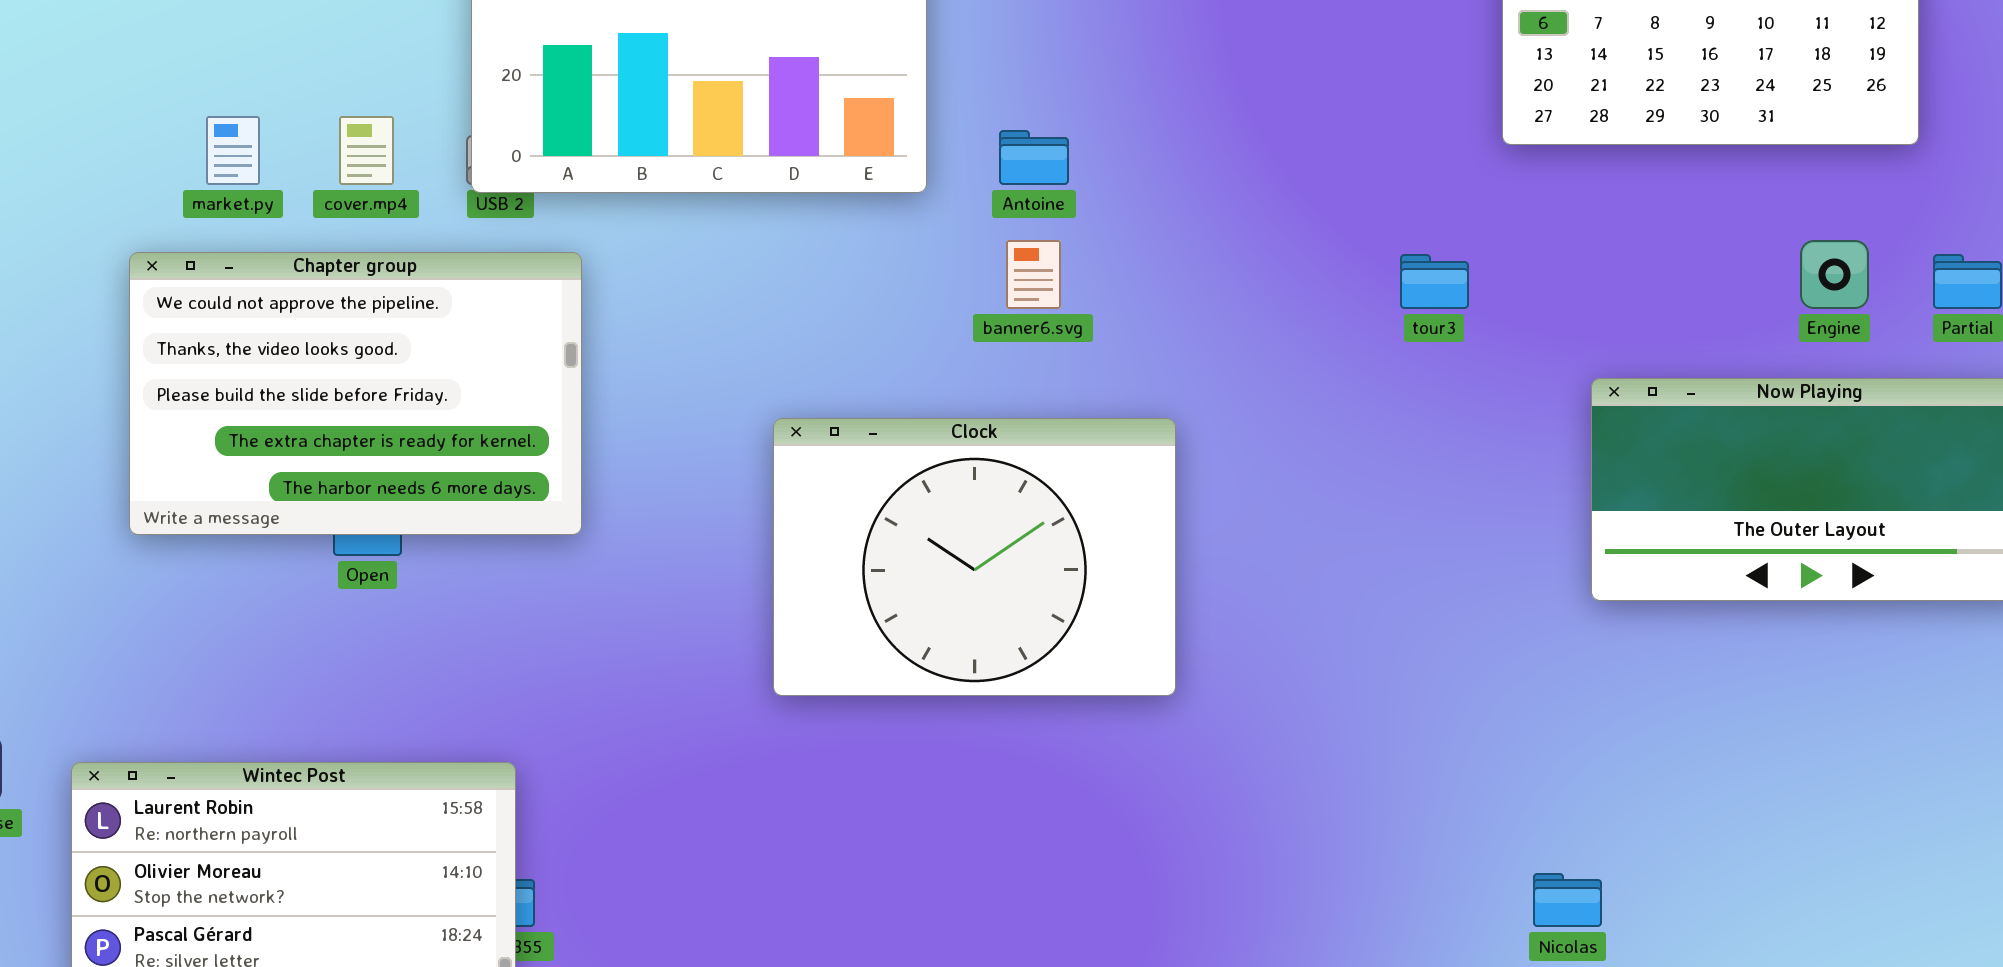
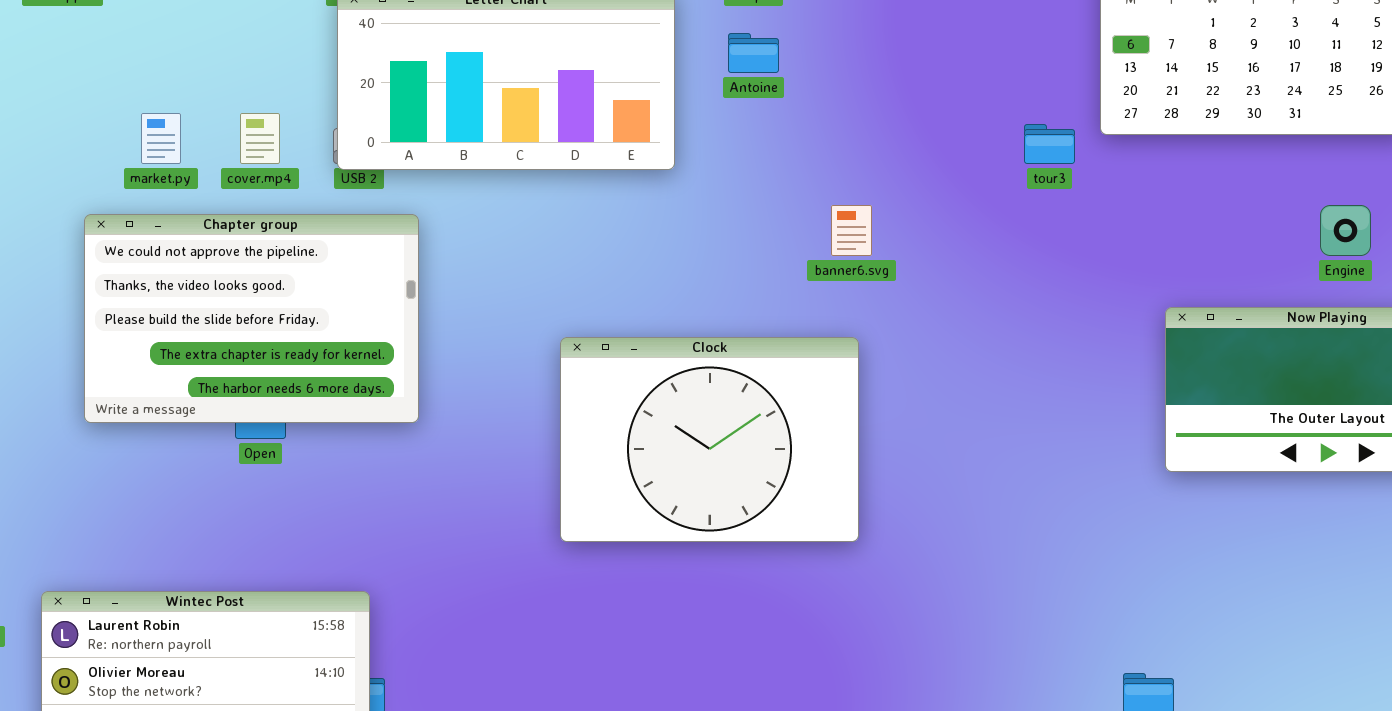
Antoine: [999,130,1069,185] -> [728,33,779,73], moved
banner6.svg: [1006,240,1061,309] -> [831,205,872,256], moved
tour3: [1400,254,1469,309] -> [1024,124,1075,164], moved

